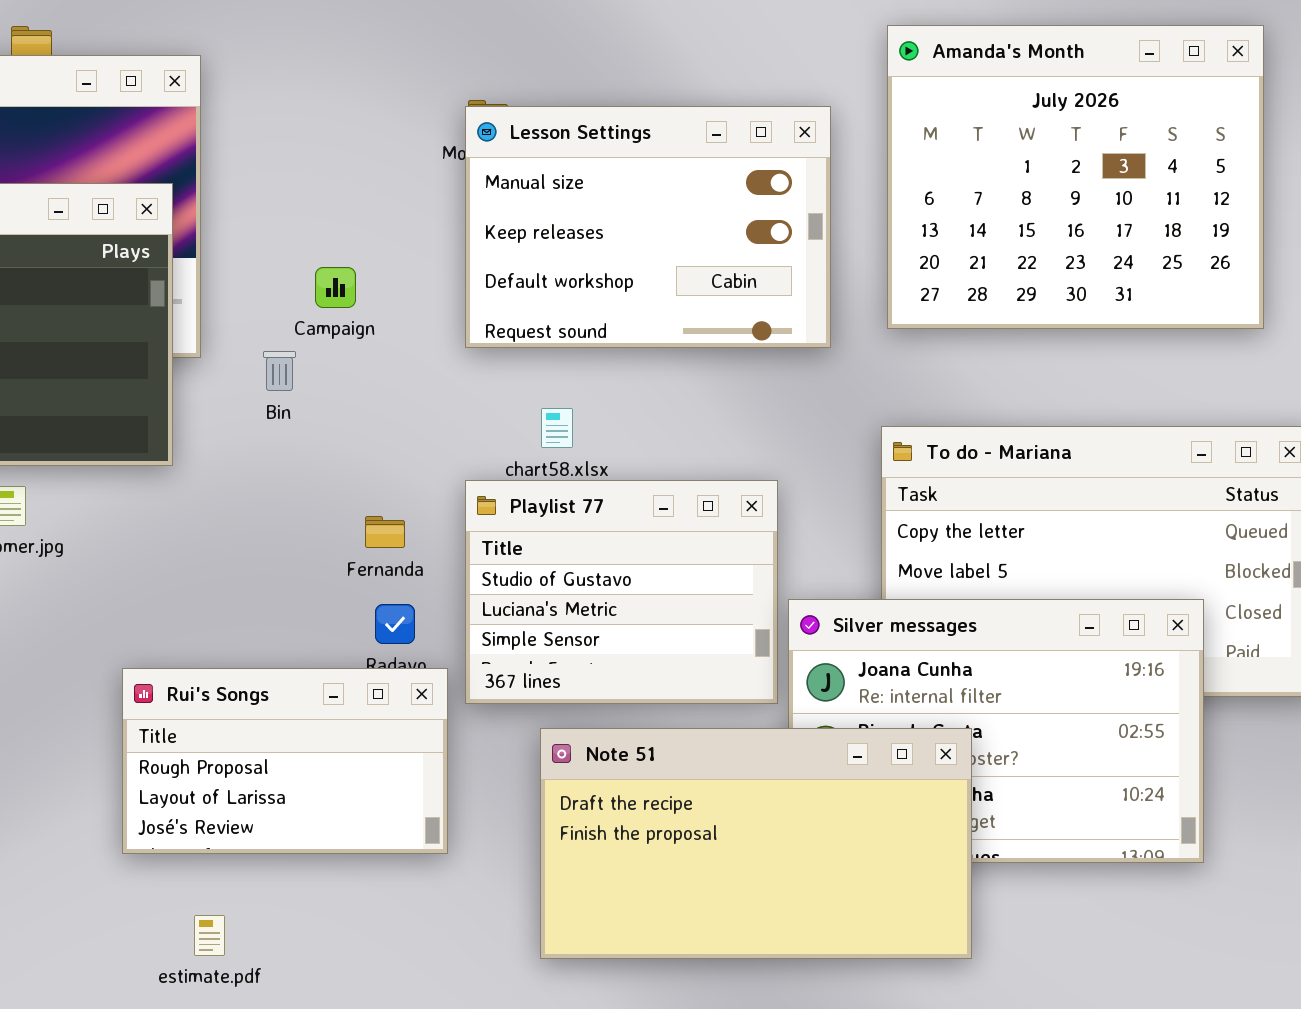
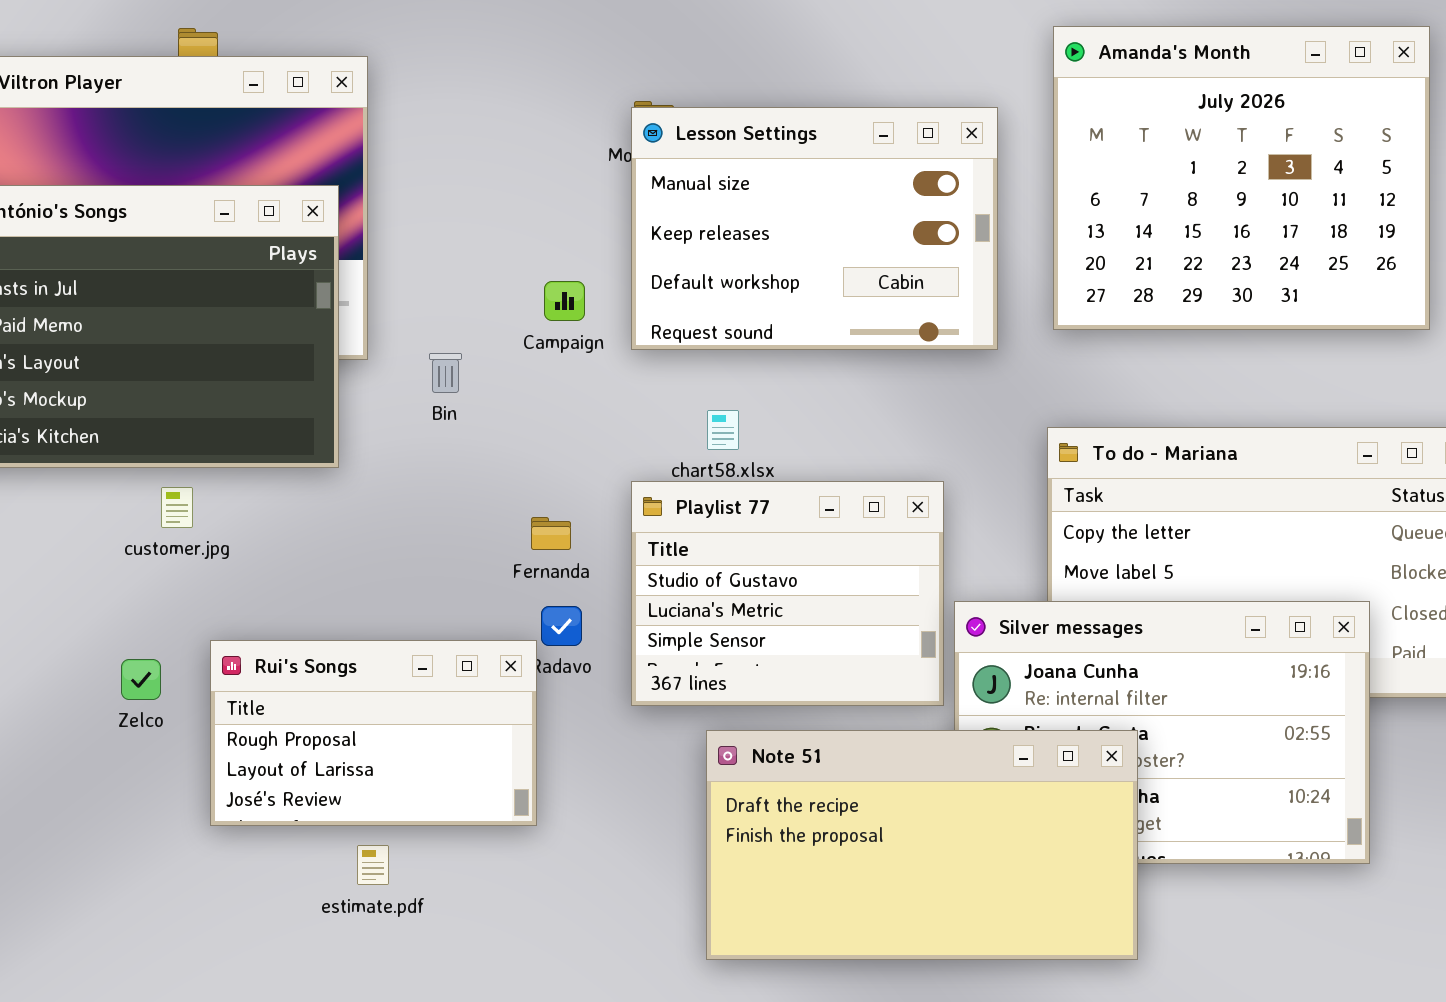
Campaign: [315,267,356,308] -> [544,281,585,321], moved
Rui's Songs: [122,668,448,854] -> [210,640,537,826], moved
estimate.pdf: [194,915,225,956] -> [357,845,389,885], moved

